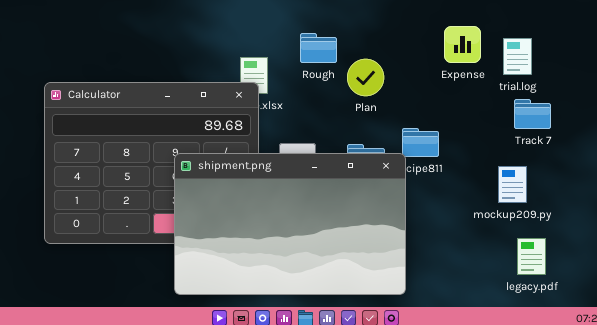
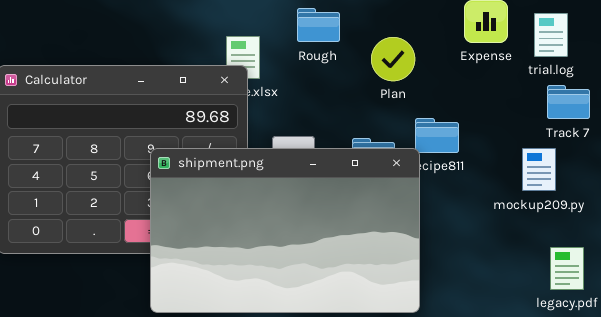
Plan: [347,59,384,96] -> [371,37,415,81], moved
mockup209.py: [498,166,527,203] -> [522,148,556,191], moved

